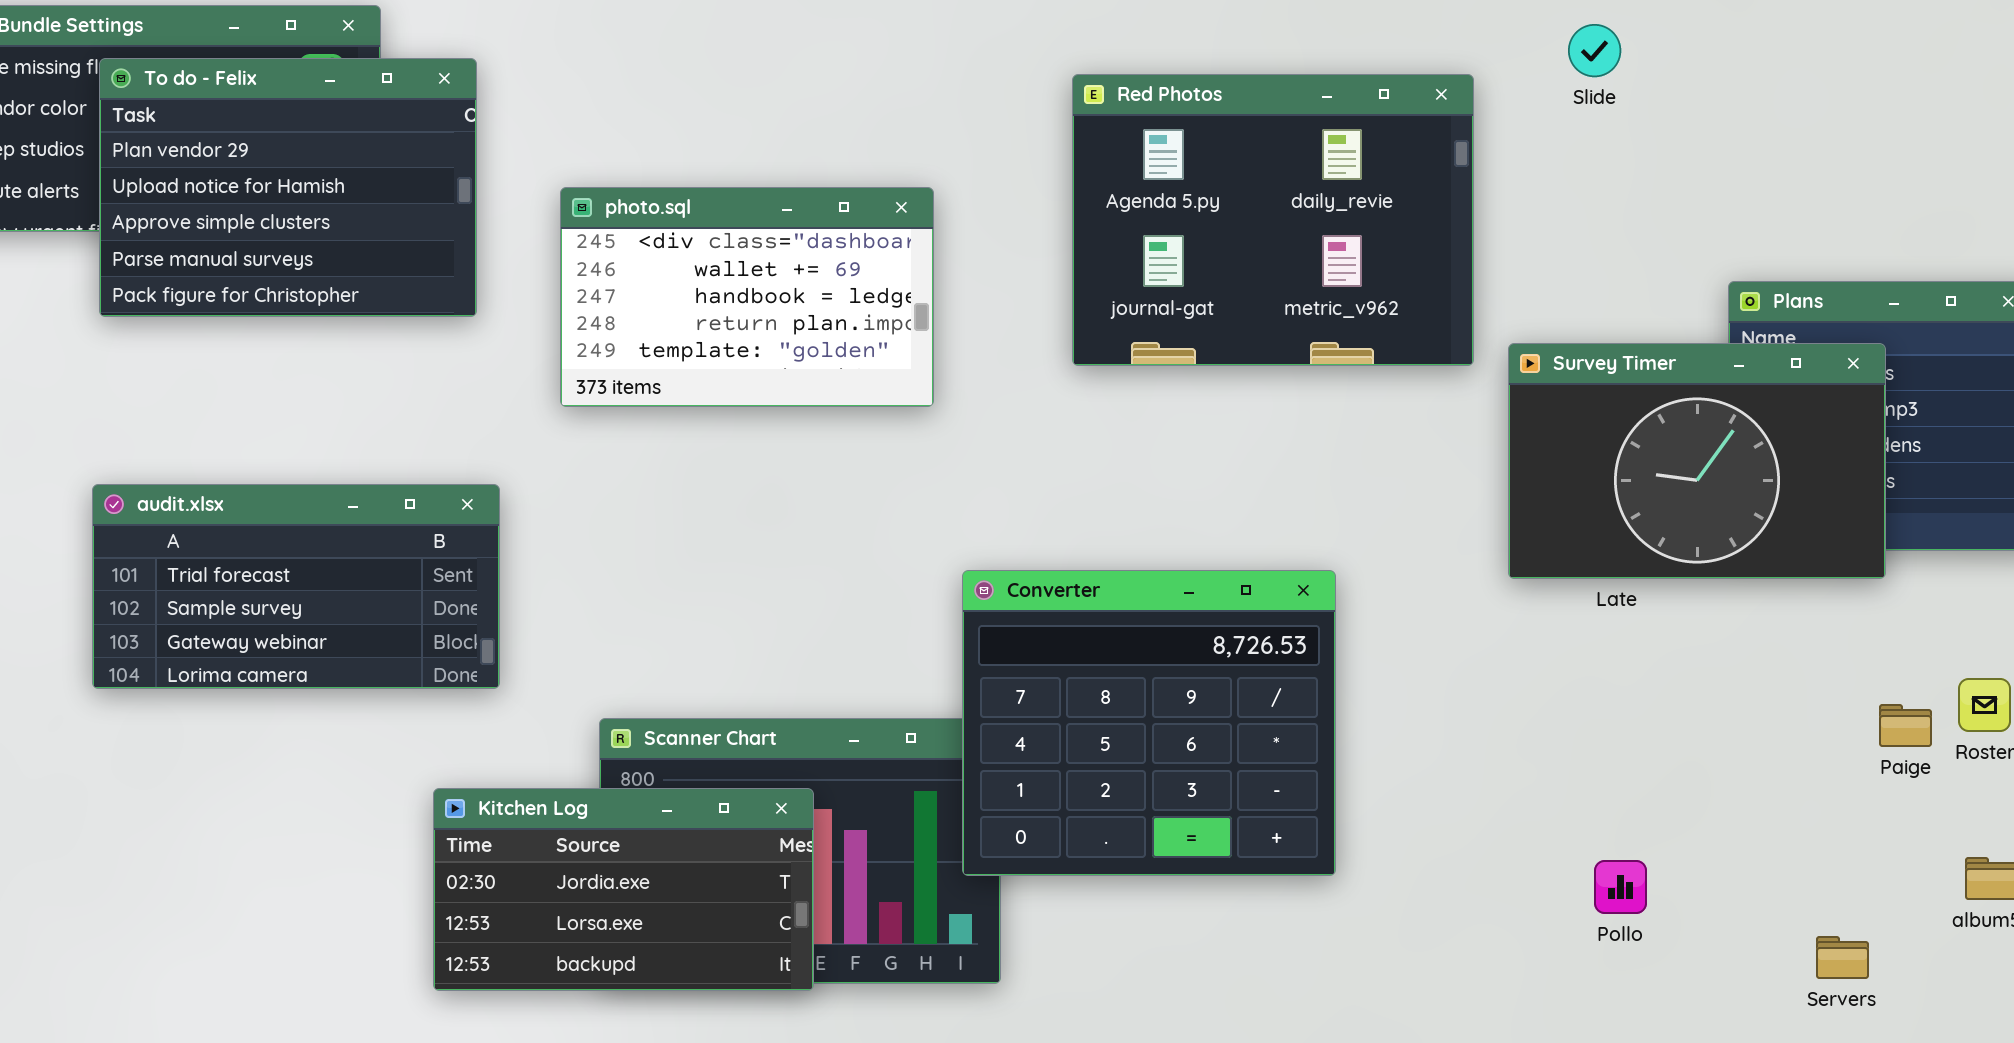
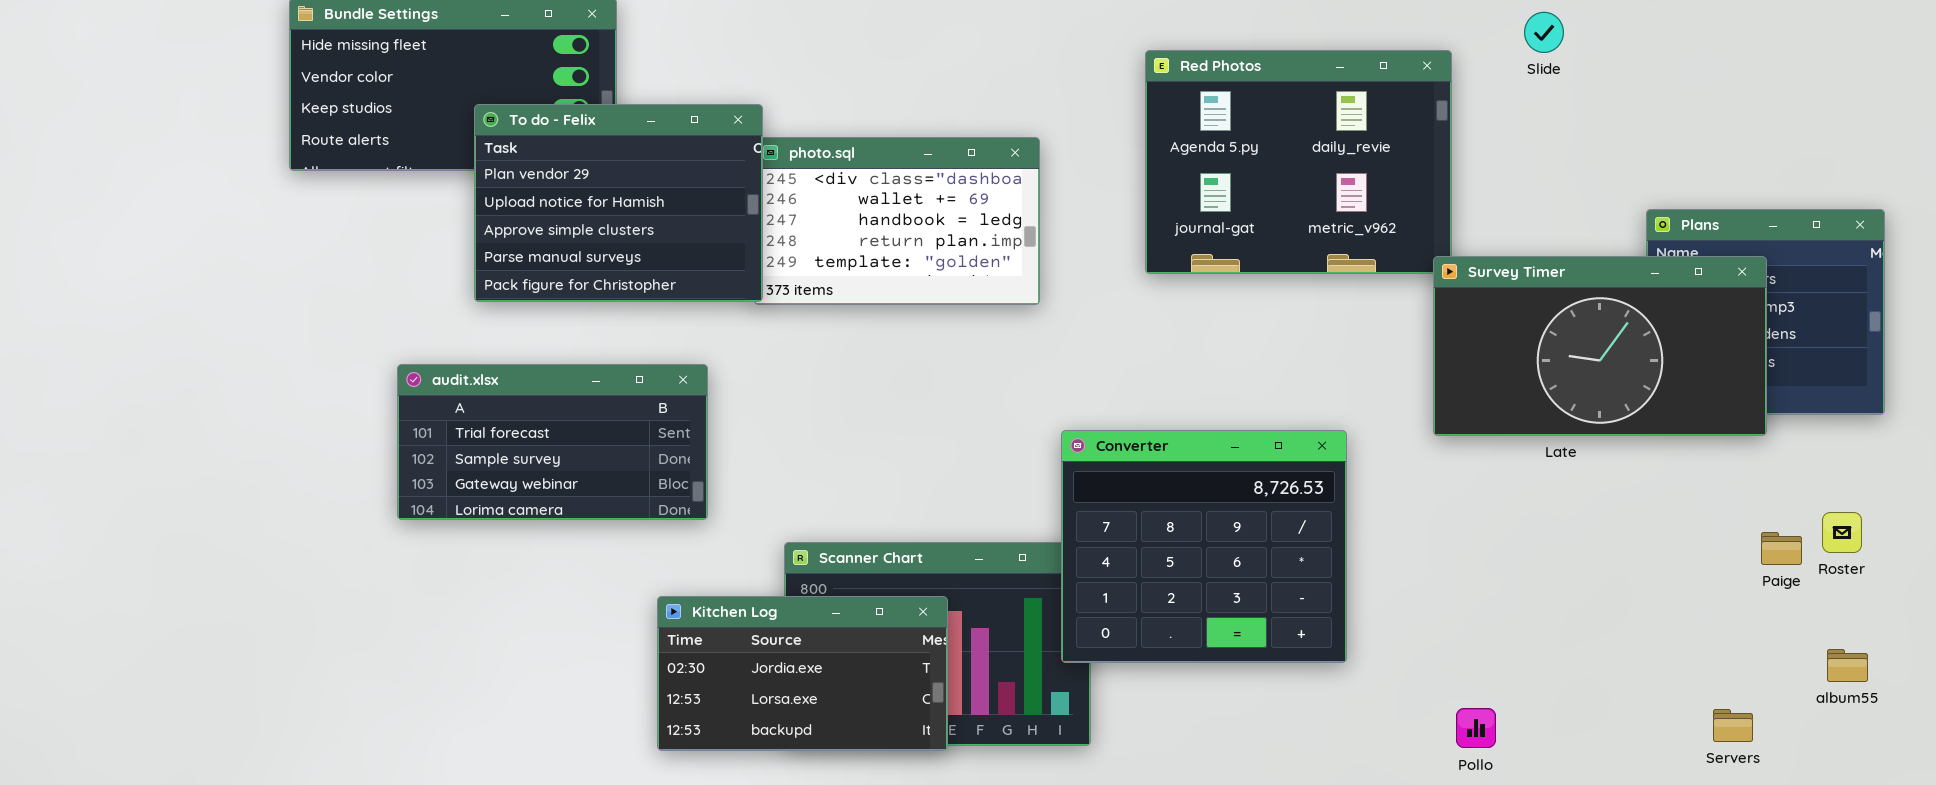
To do - Felix: [99,58,477,317] -> [474,104,763,302], moved
Survey Timer: [1508,343,1886,579] -> [1433,256,1767,436], resized
Pollo: [1594,860,1647,914] -> [1456,708,1496,748], moved

